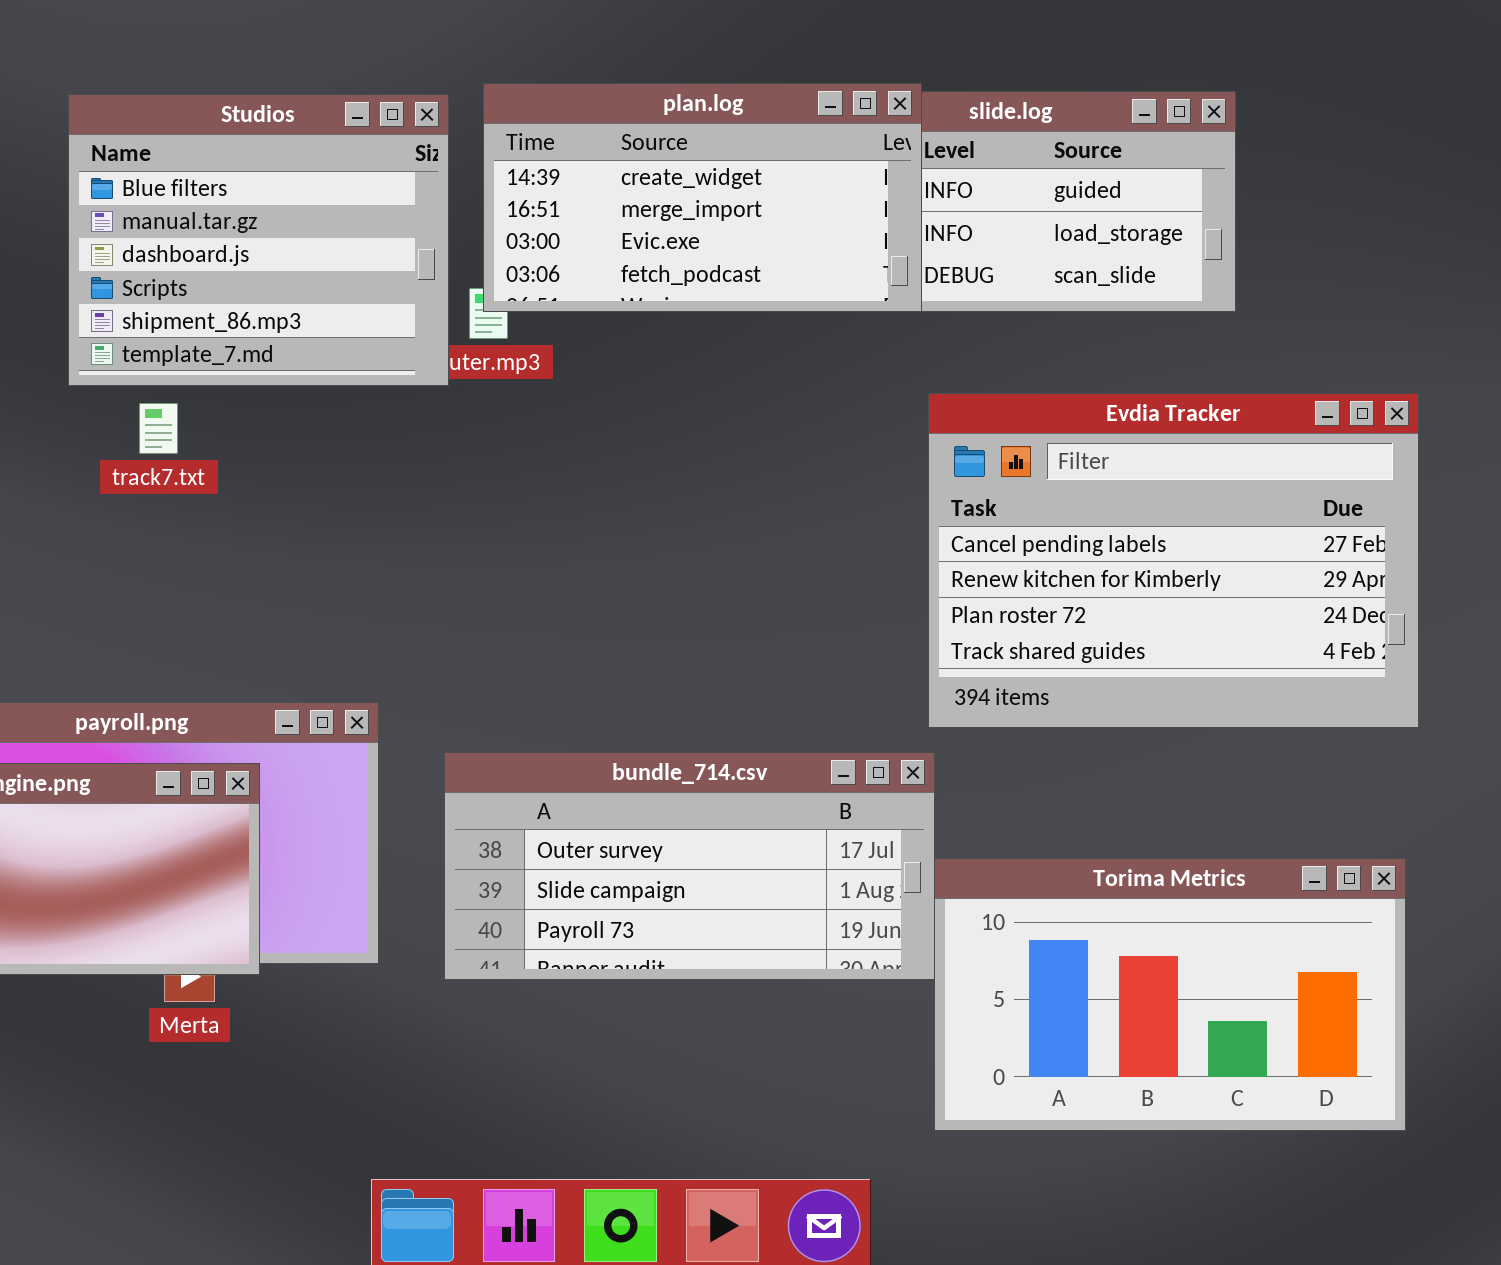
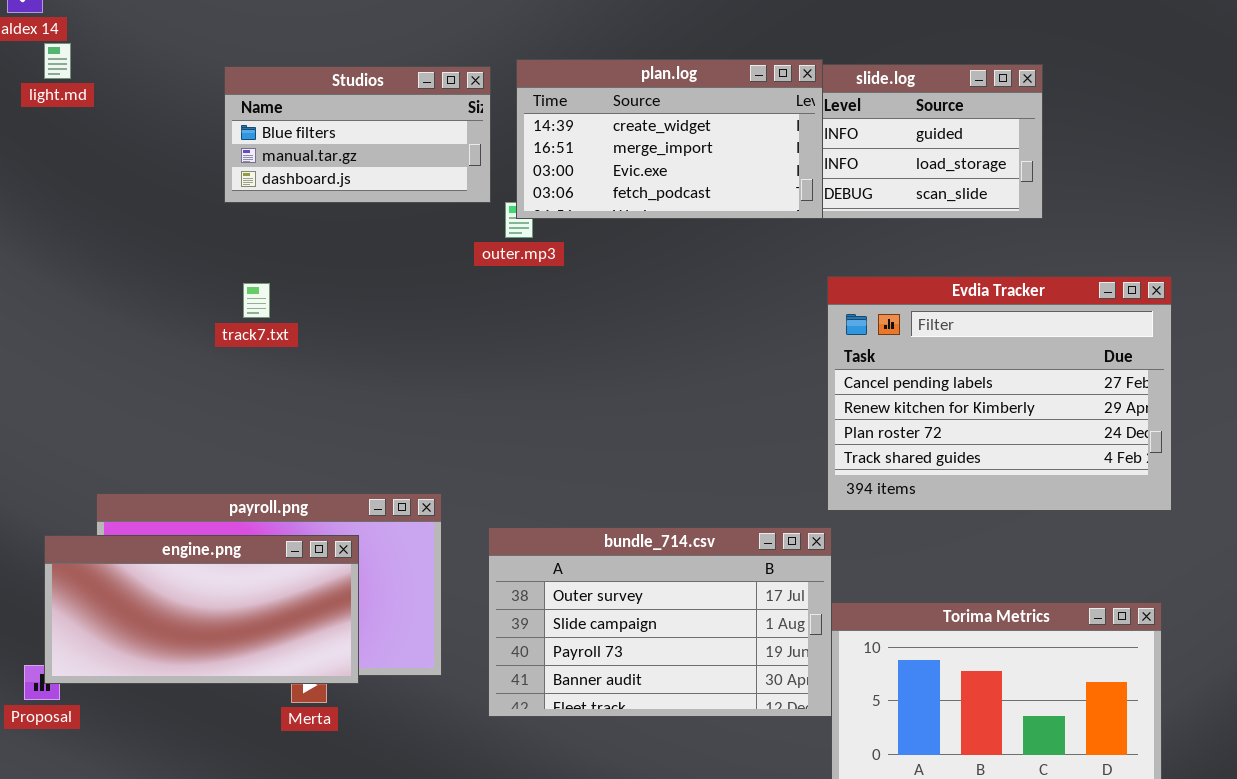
Studios: [68,94,449,386] -> [224,66,491,203], resized
track7.txt: [139,403,178,454] -> [243,283,270,318], moved
bundle_714.csv: [444,752,935,980] -> [488,527,832,717], resized

